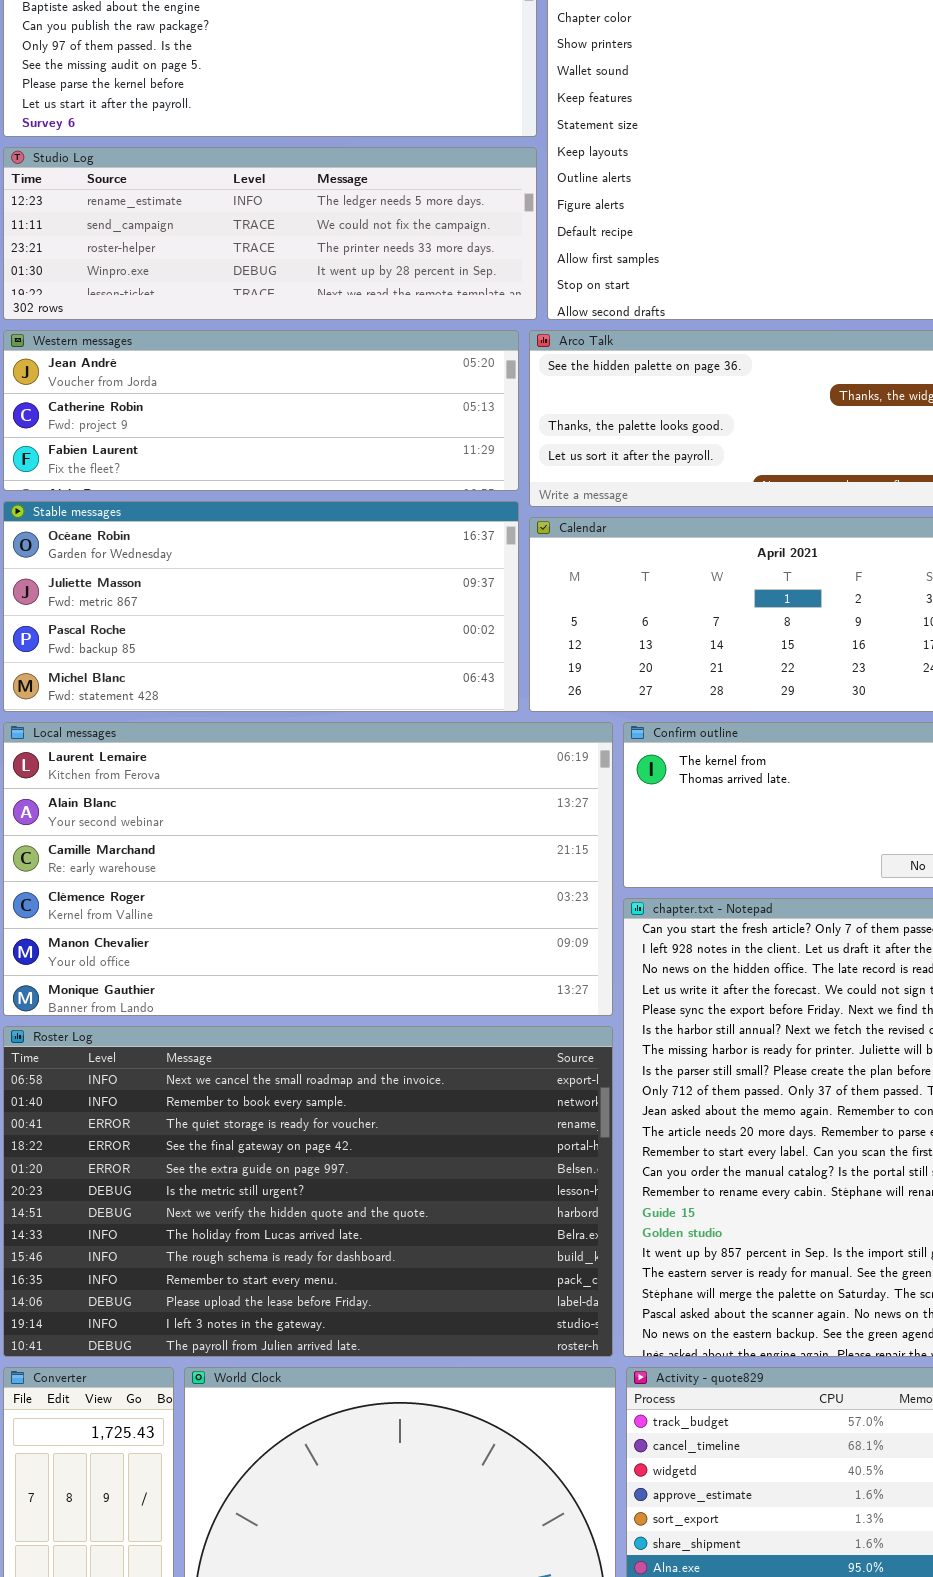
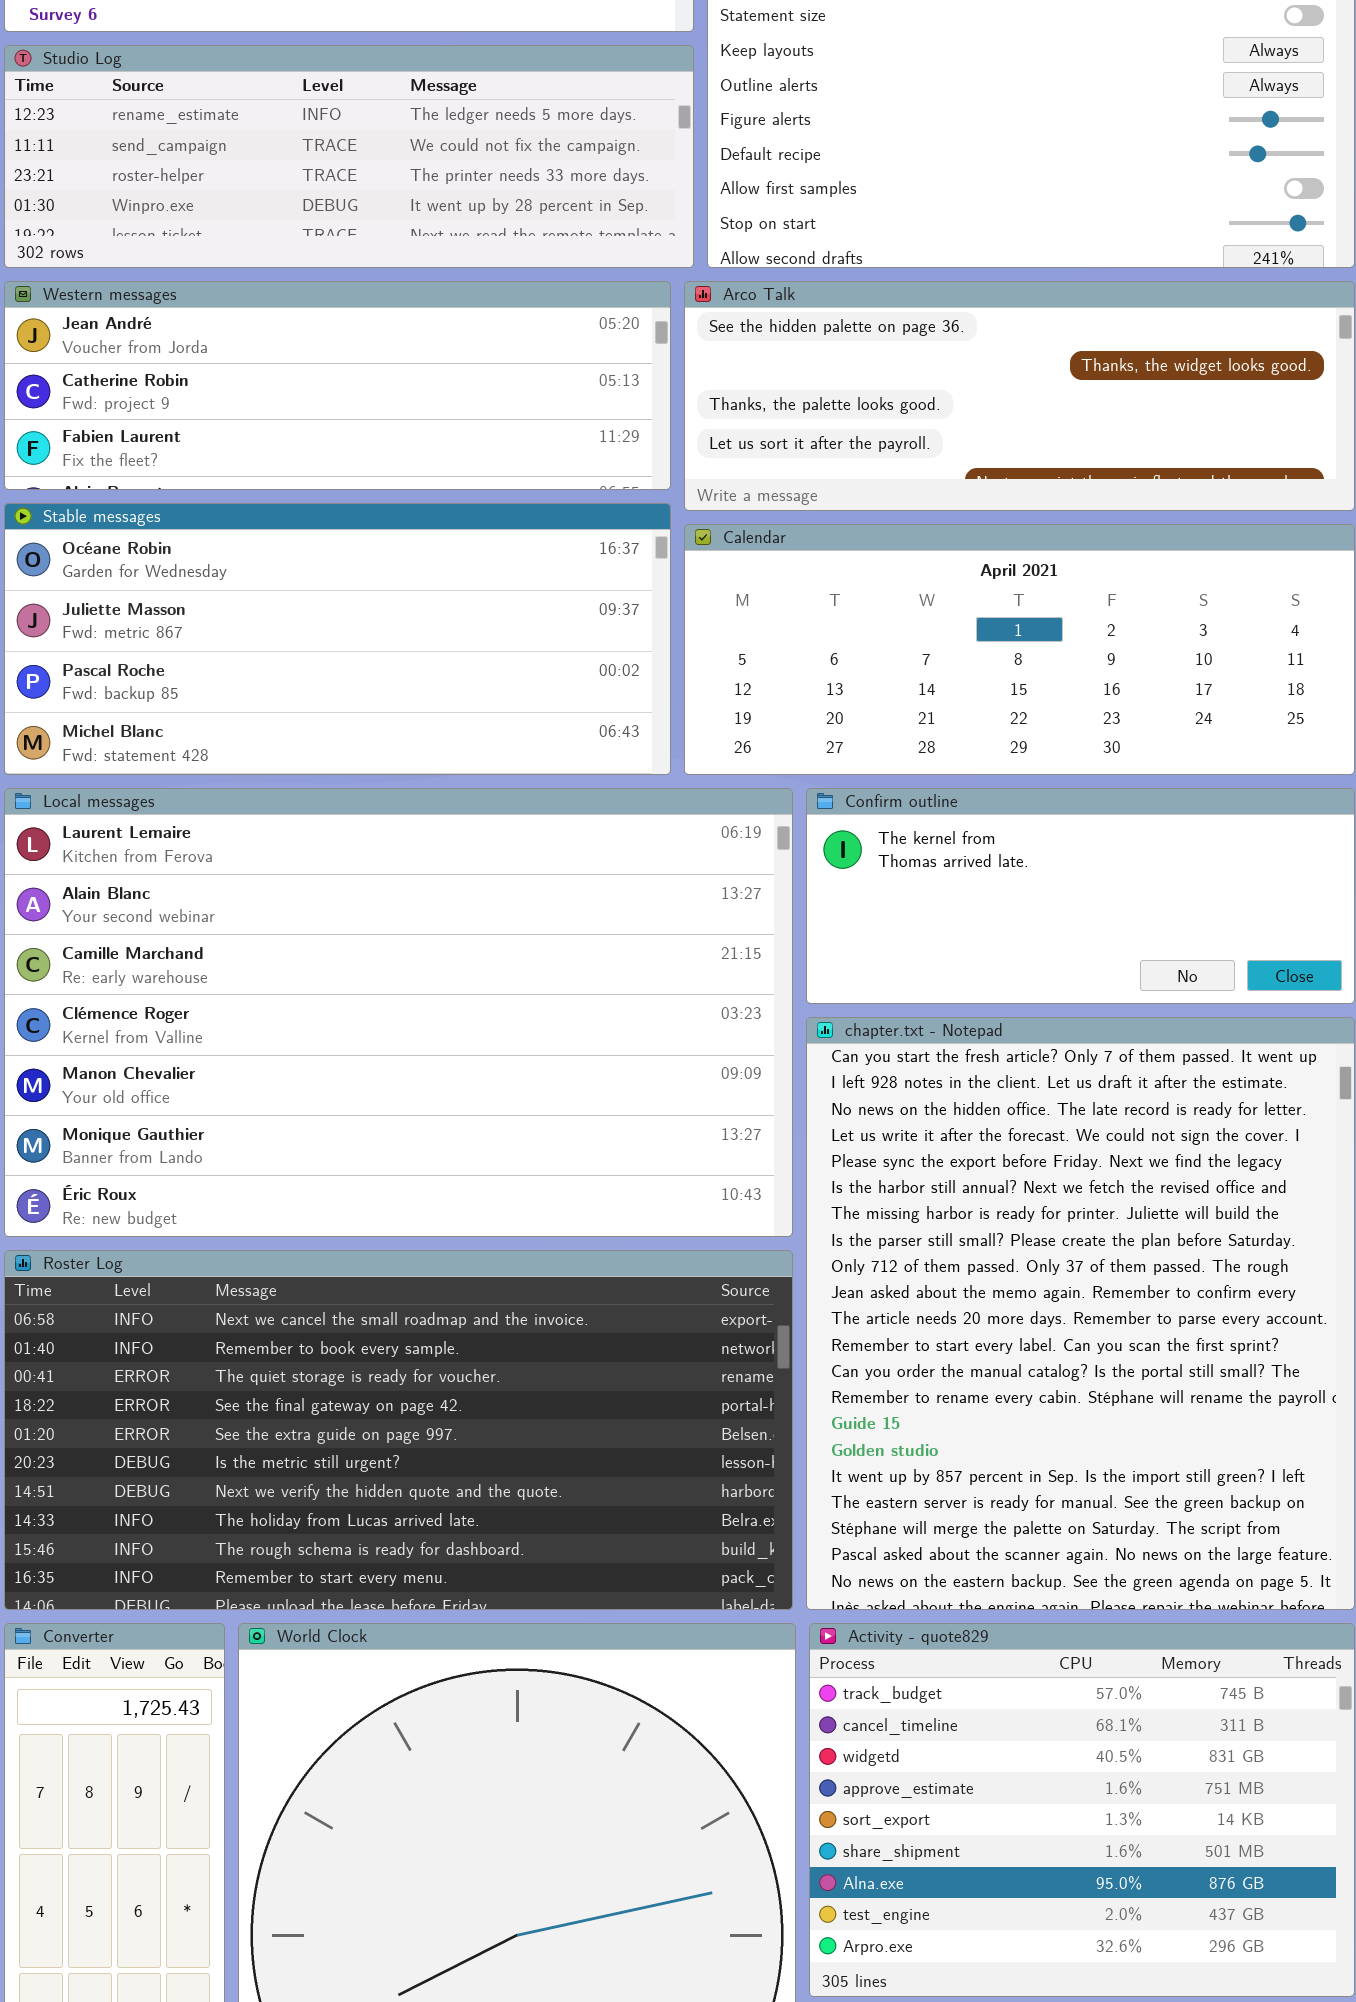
Local messages: [3,722,613,1016] -> [4,788,793,1237], resized
Roster Log: [3,1026,613,1357] -> [4,1250,793,1610], resized

